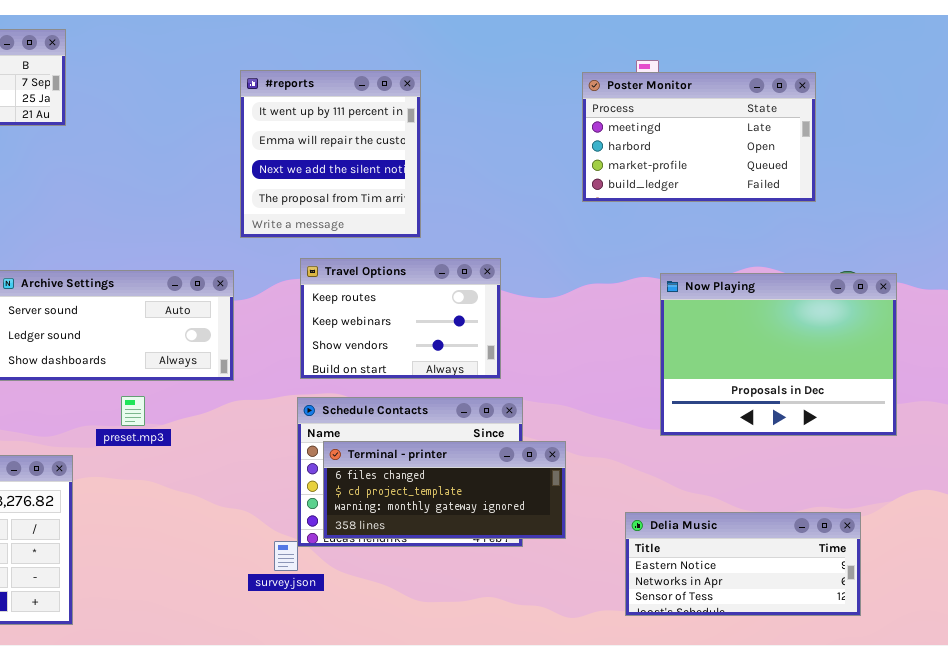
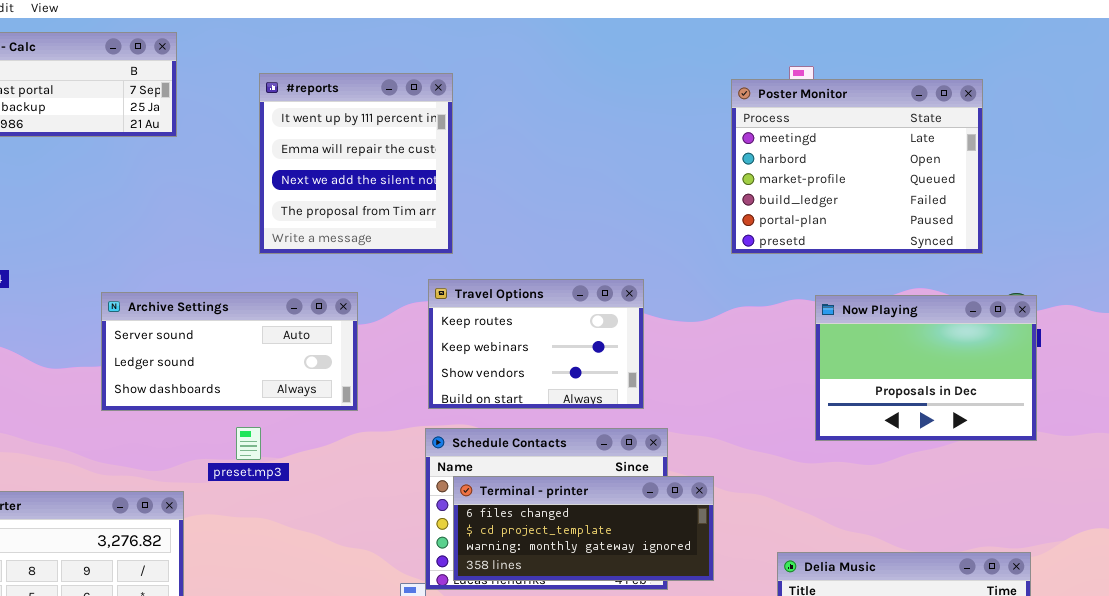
#reports: [240,70,421,238] -> [259,73,453,254], moved
Poster Monitor: [582,72,816,202] -> [731,79,983,254], resized
Now Playing: [660,273,897,436] -> [815,295,1037,441], resized

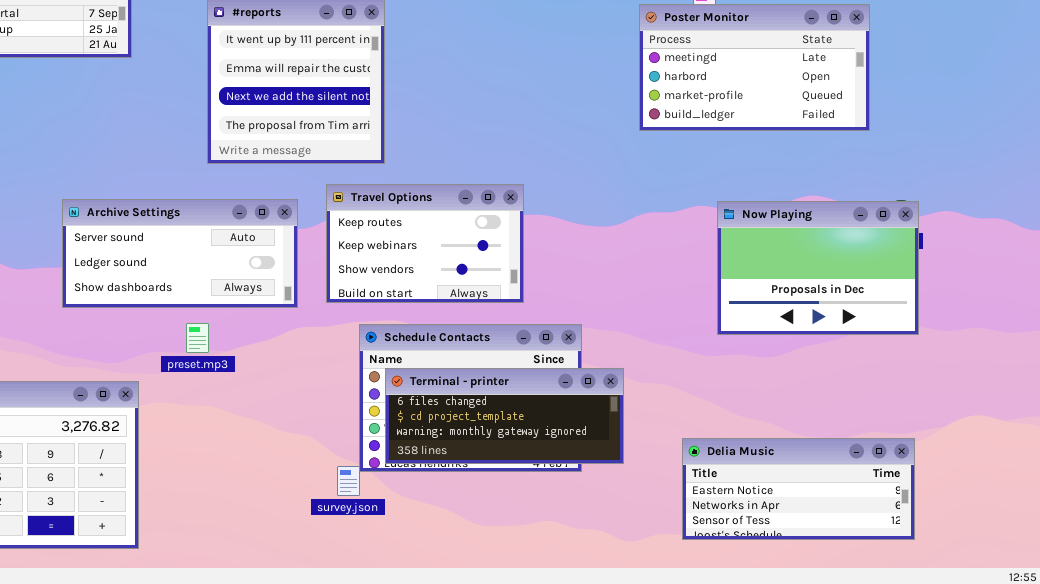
Poster Monitor: [731,79,983,254] -> [639,4,870,131], resized
Travel Options: [428,279,644,409] -> [326,184,524,303], moved

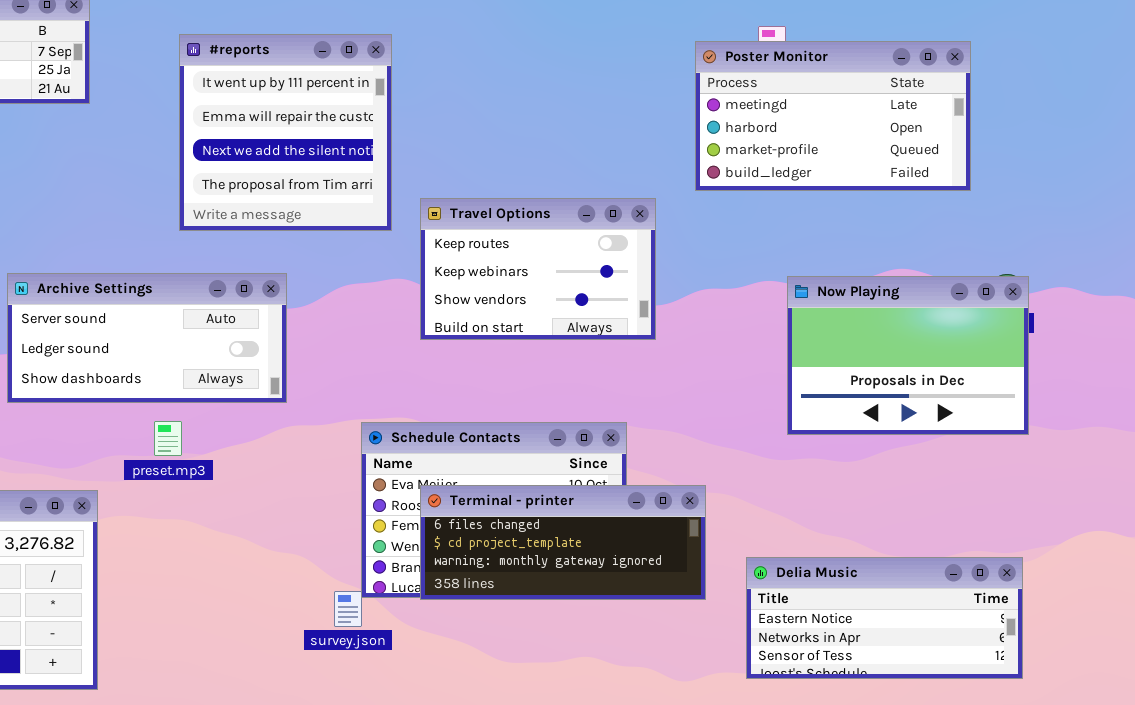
Travel Options: [326,184,524,303] -> [420,198,656,340], moved
Terminal - printer: [385,368,624,464] -> [420,485,706,600], moved

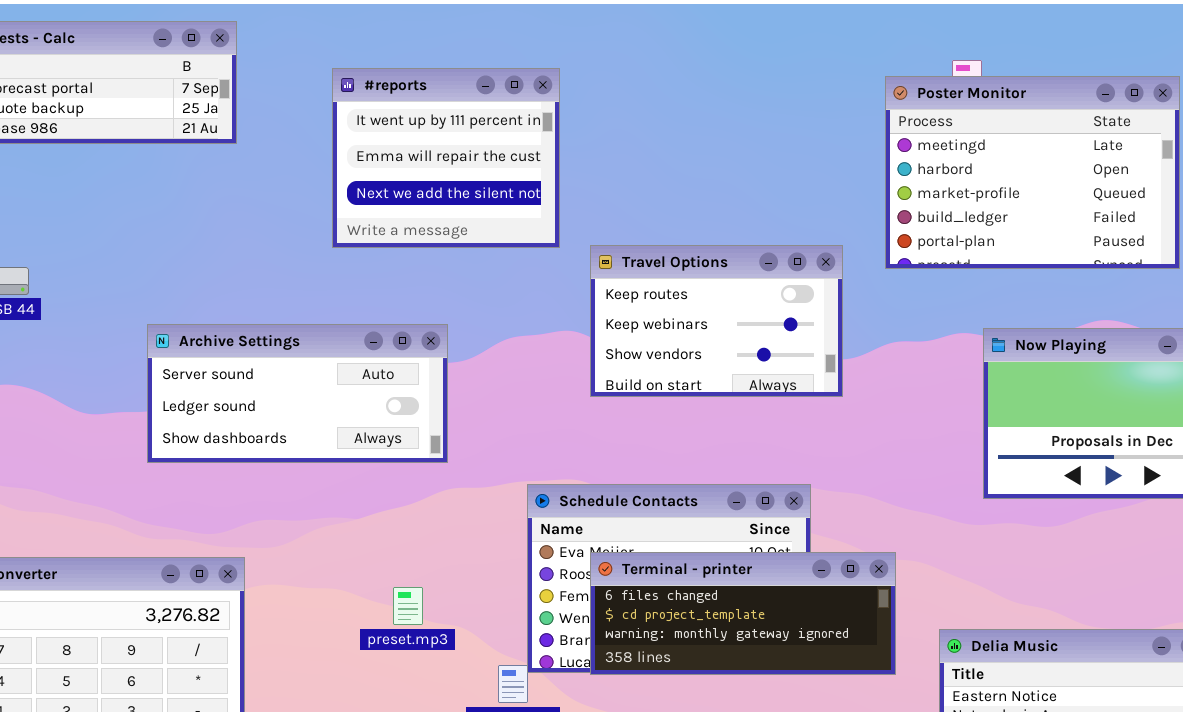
#reports: [179,34,392,231] -> [332,68,560,248], resized
Poster Monitor: [695,41,971,191] -> [885,76,1180,269], resized
preset.mp3: [154,421,182,456] -> [393,587,423,625], moved

